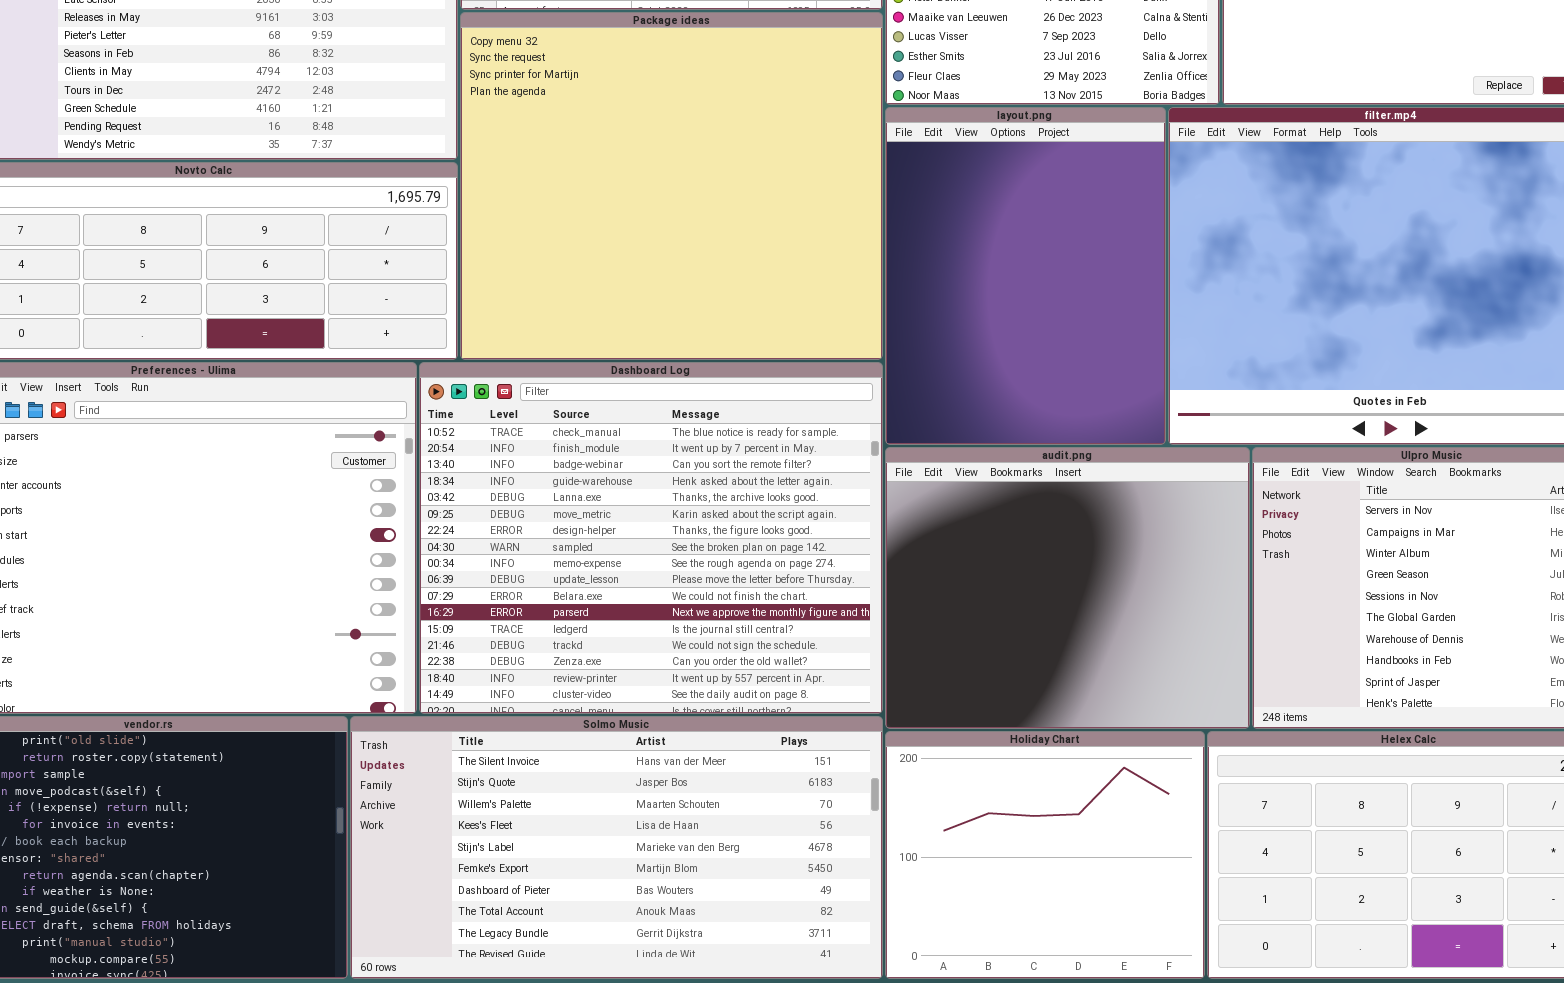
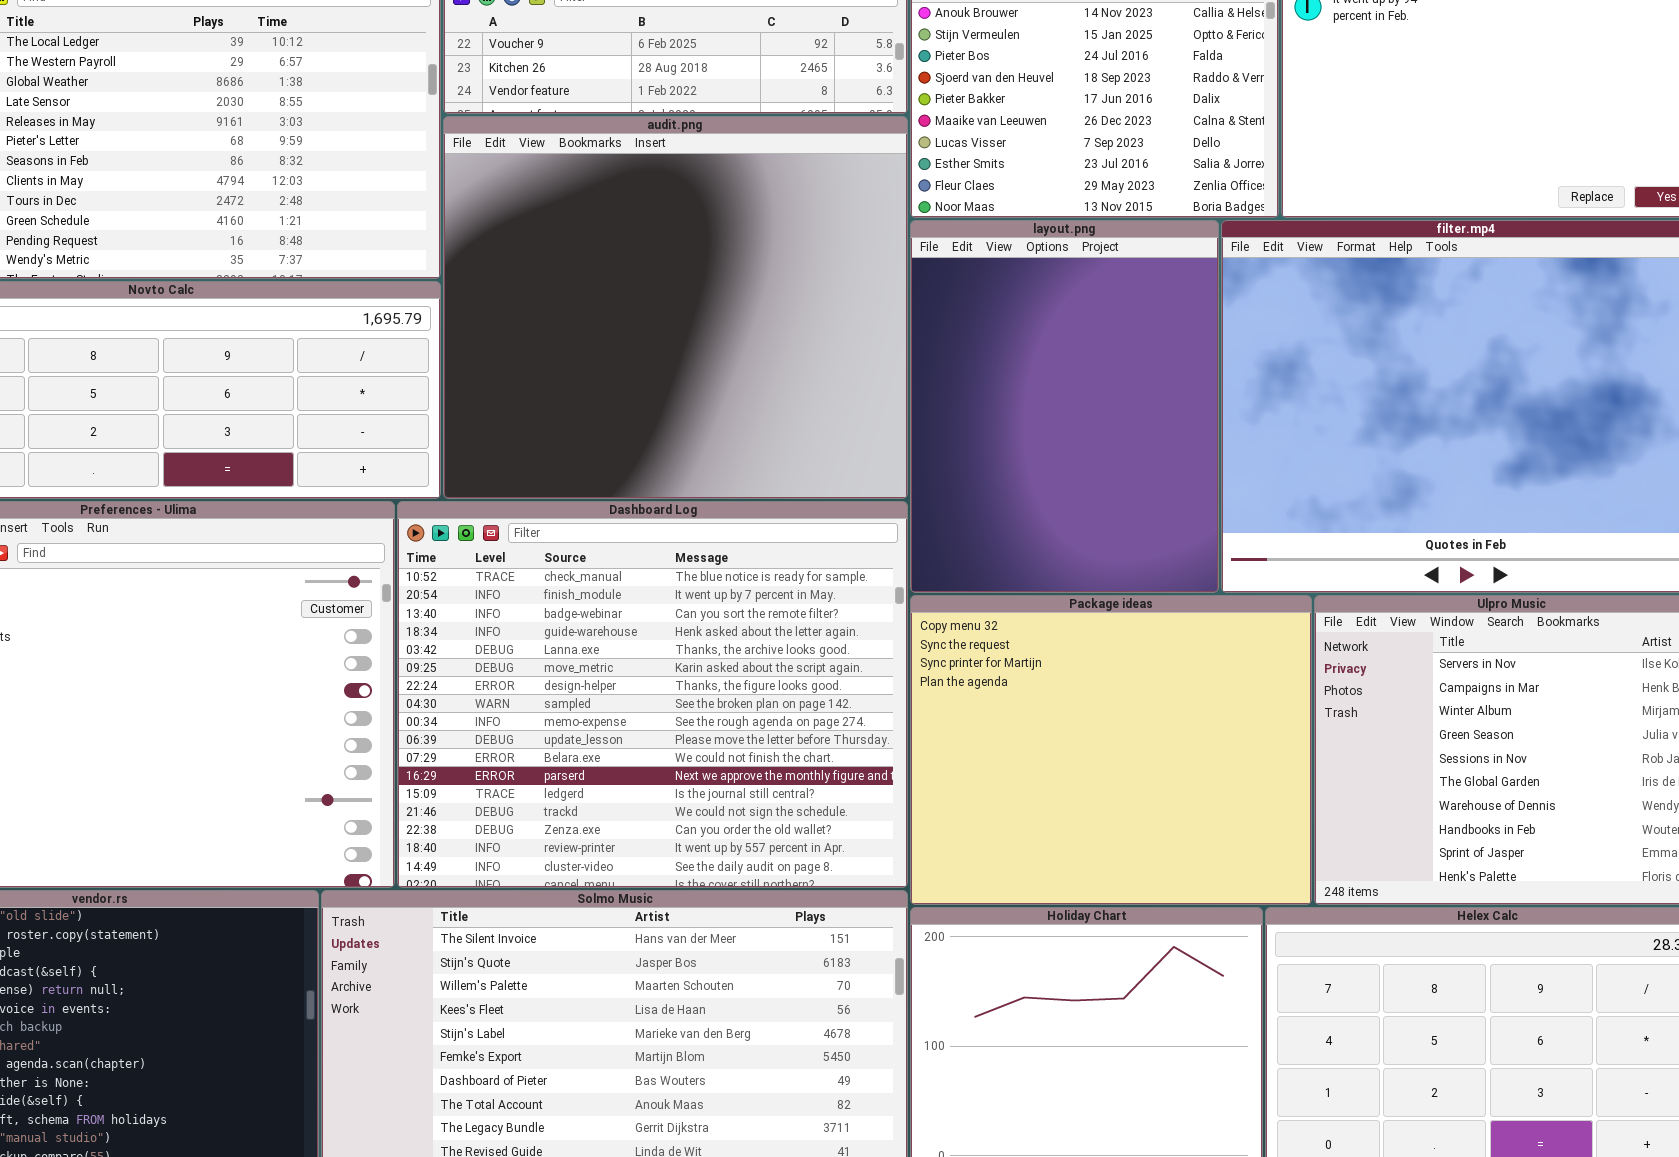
Package ideas: [460,12,883,360] -> [910,595,1312,905], moved, resized
audit.png: [885,447,1250,729] -> [443,116,908,499], moved, resized

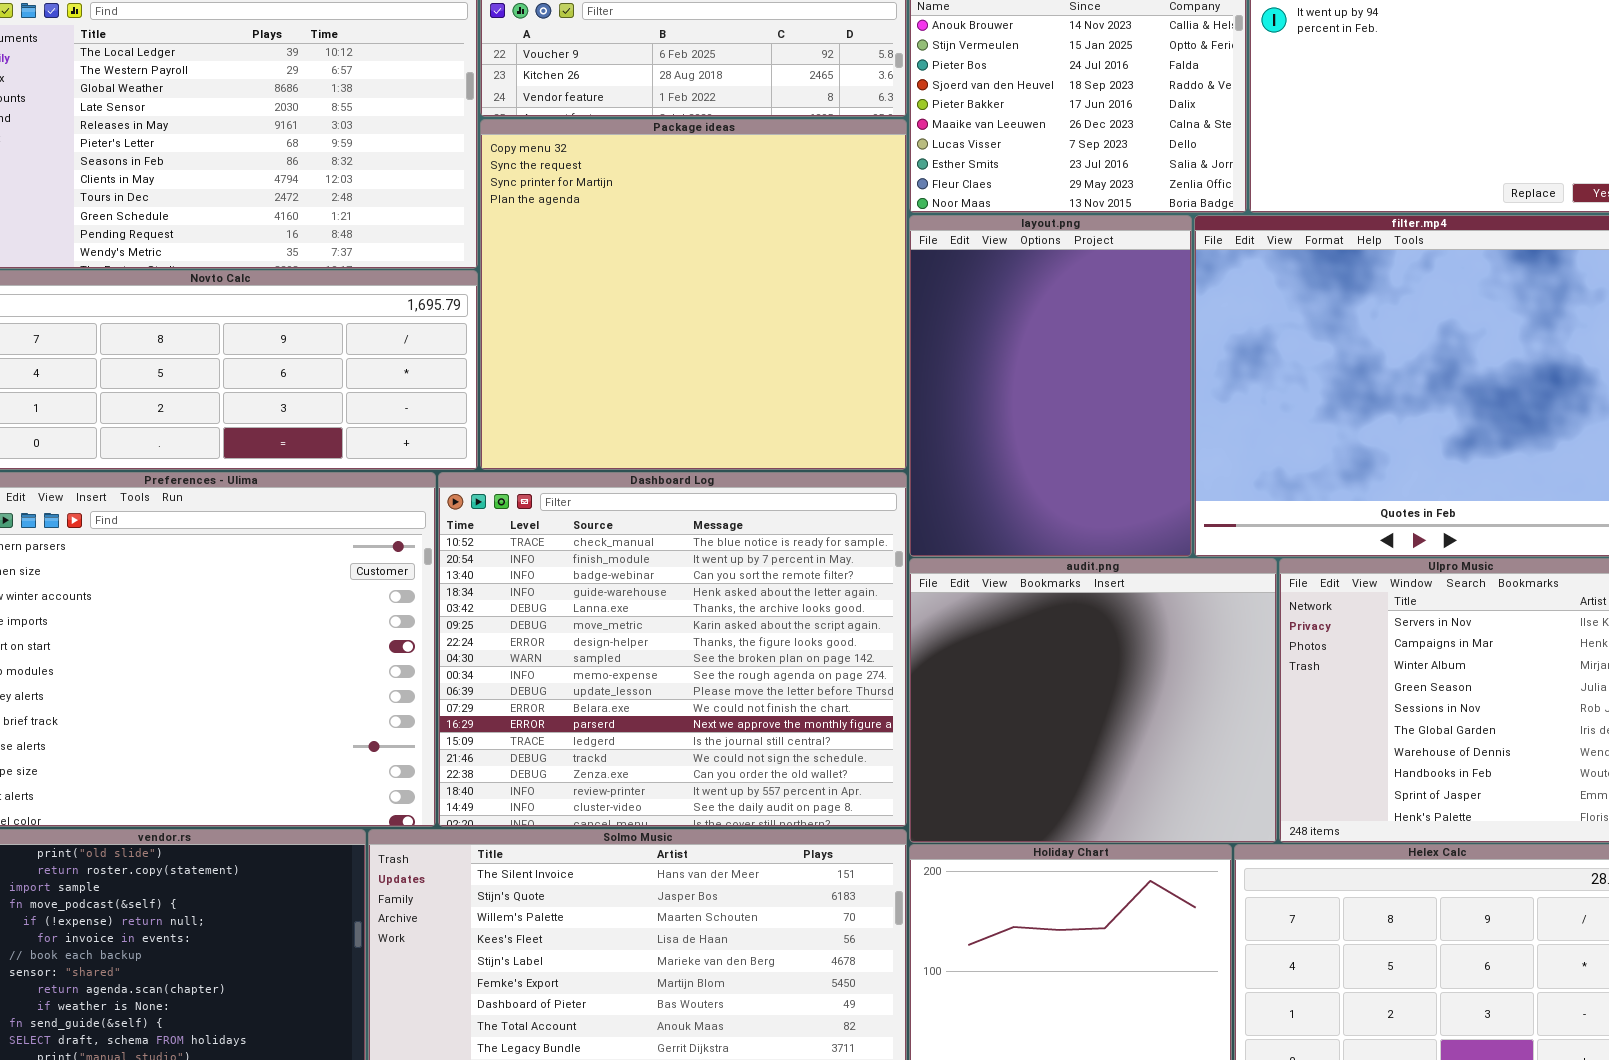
audit.png: [443,116,908,499] -> [909,558,1277,843], moved, resized
Package ideas: [910,595,1312,905] -> [480,119,907,470], moved, resized

